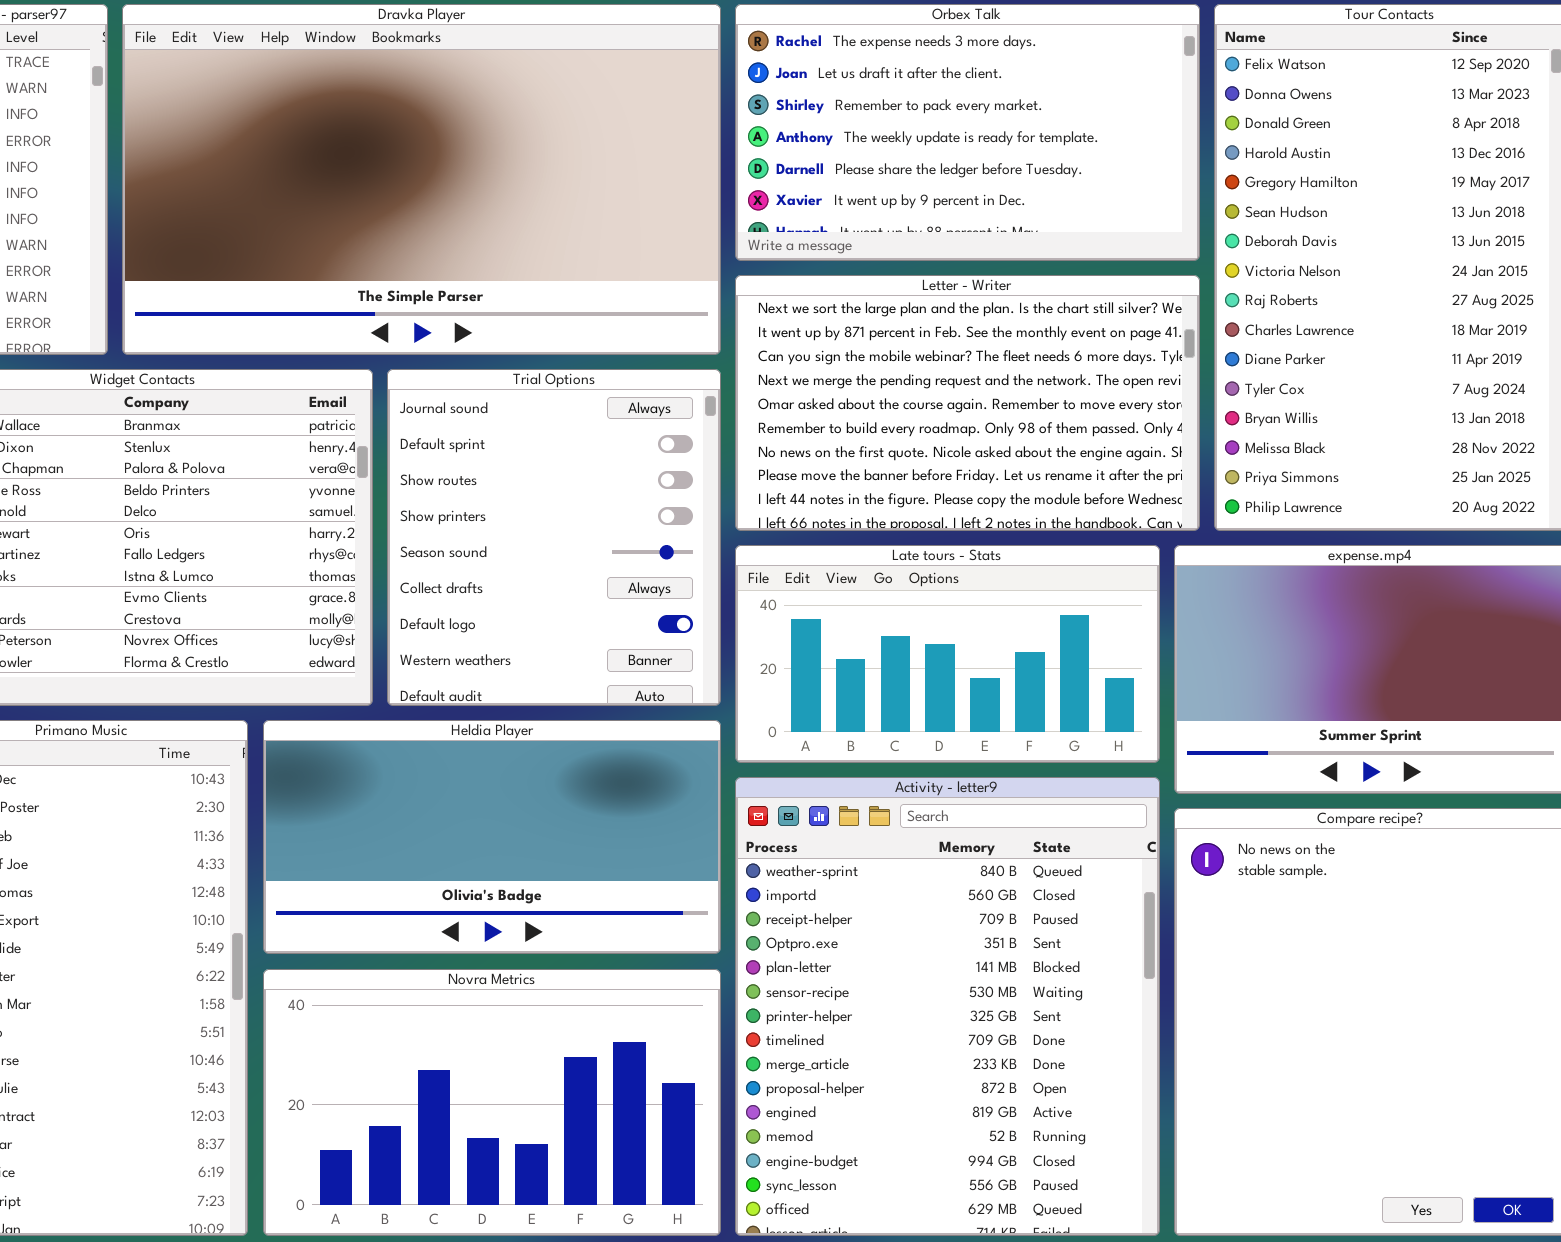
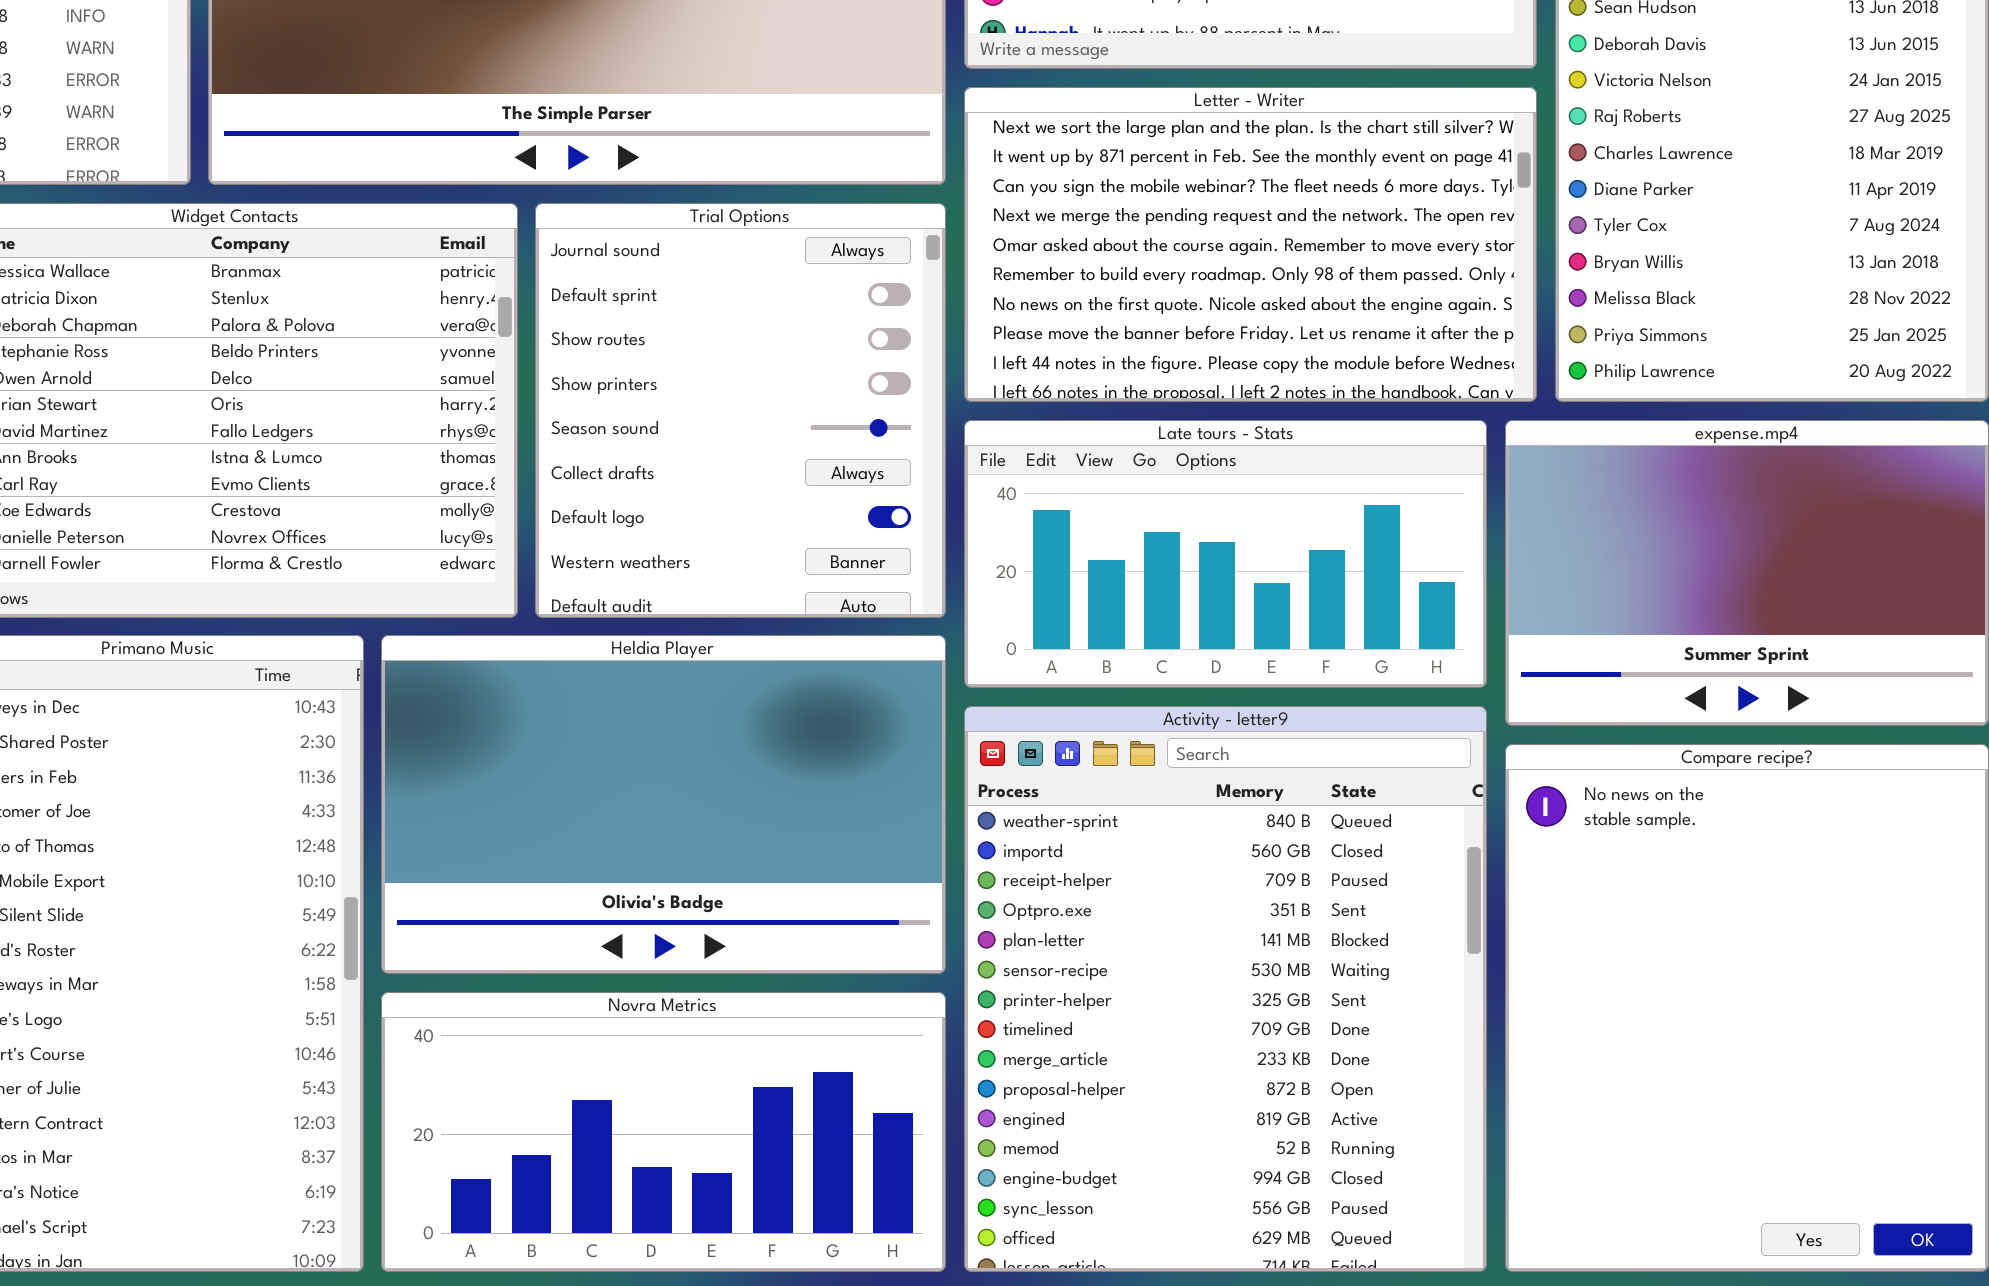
Heldia Player: [263,720,721,954] -> [381,635,946,974], resized
Novra Metrics: [263,969,721,1236] -> [381,992,946,1272], resized

